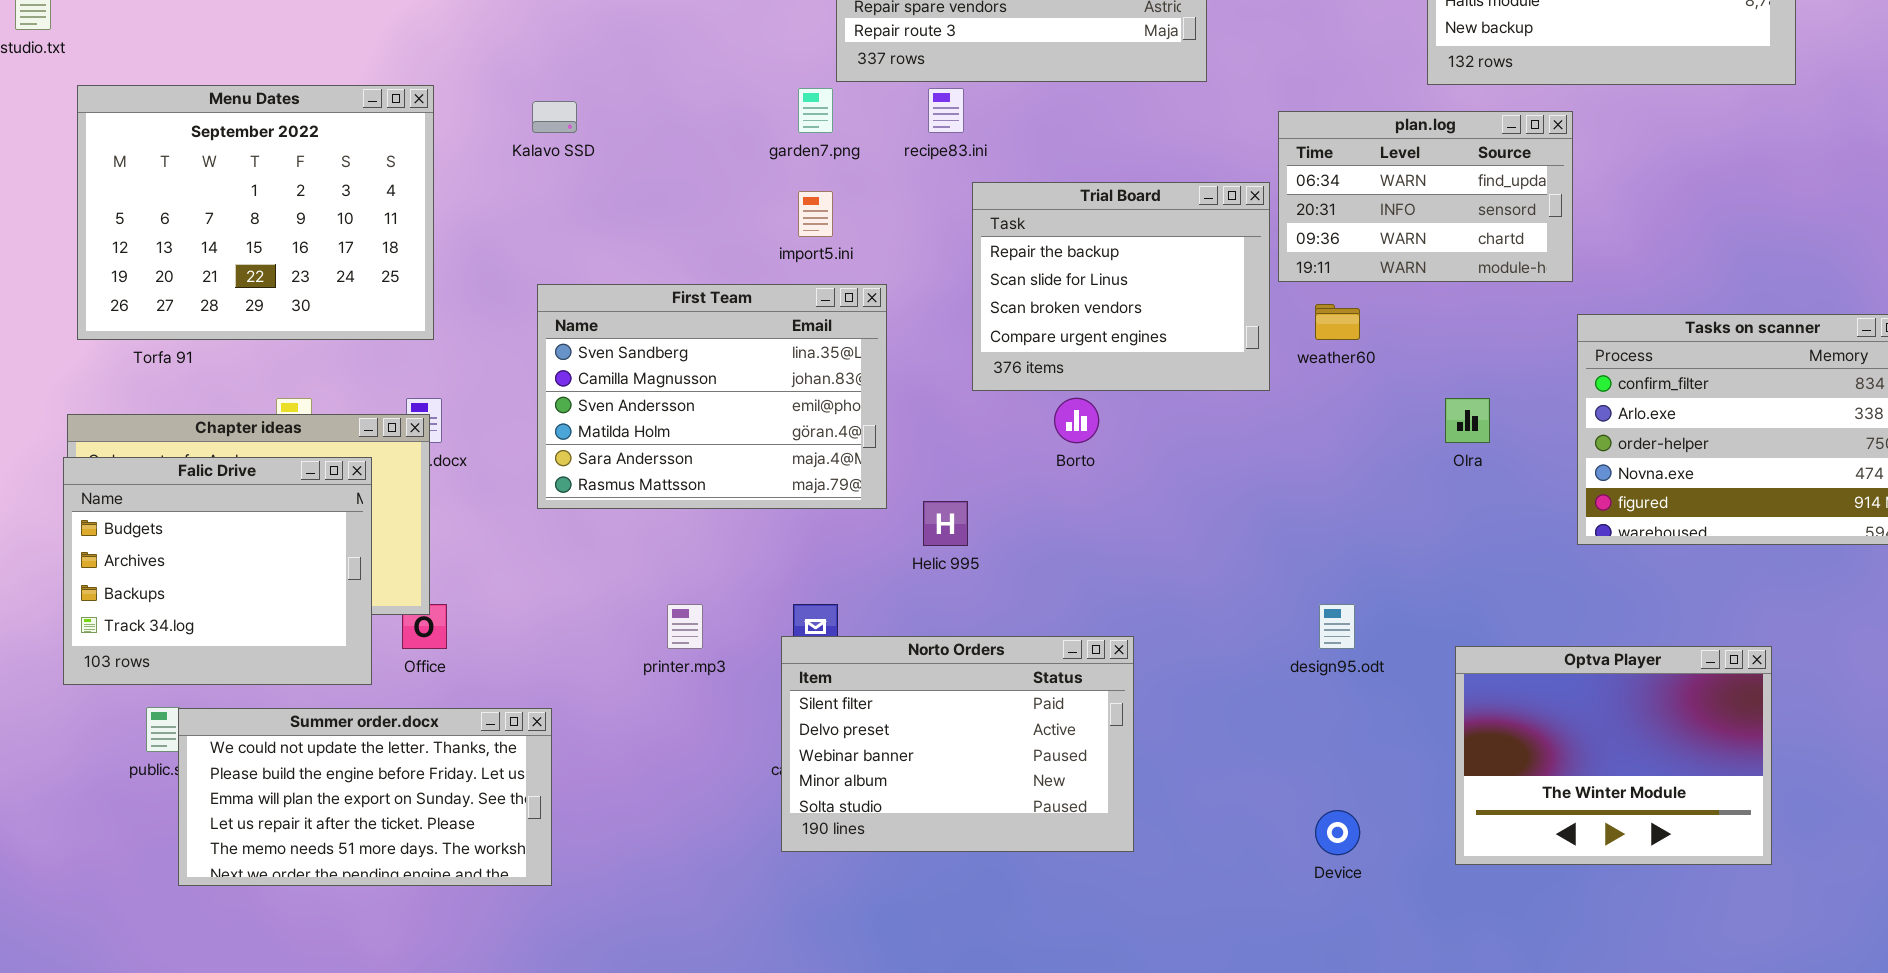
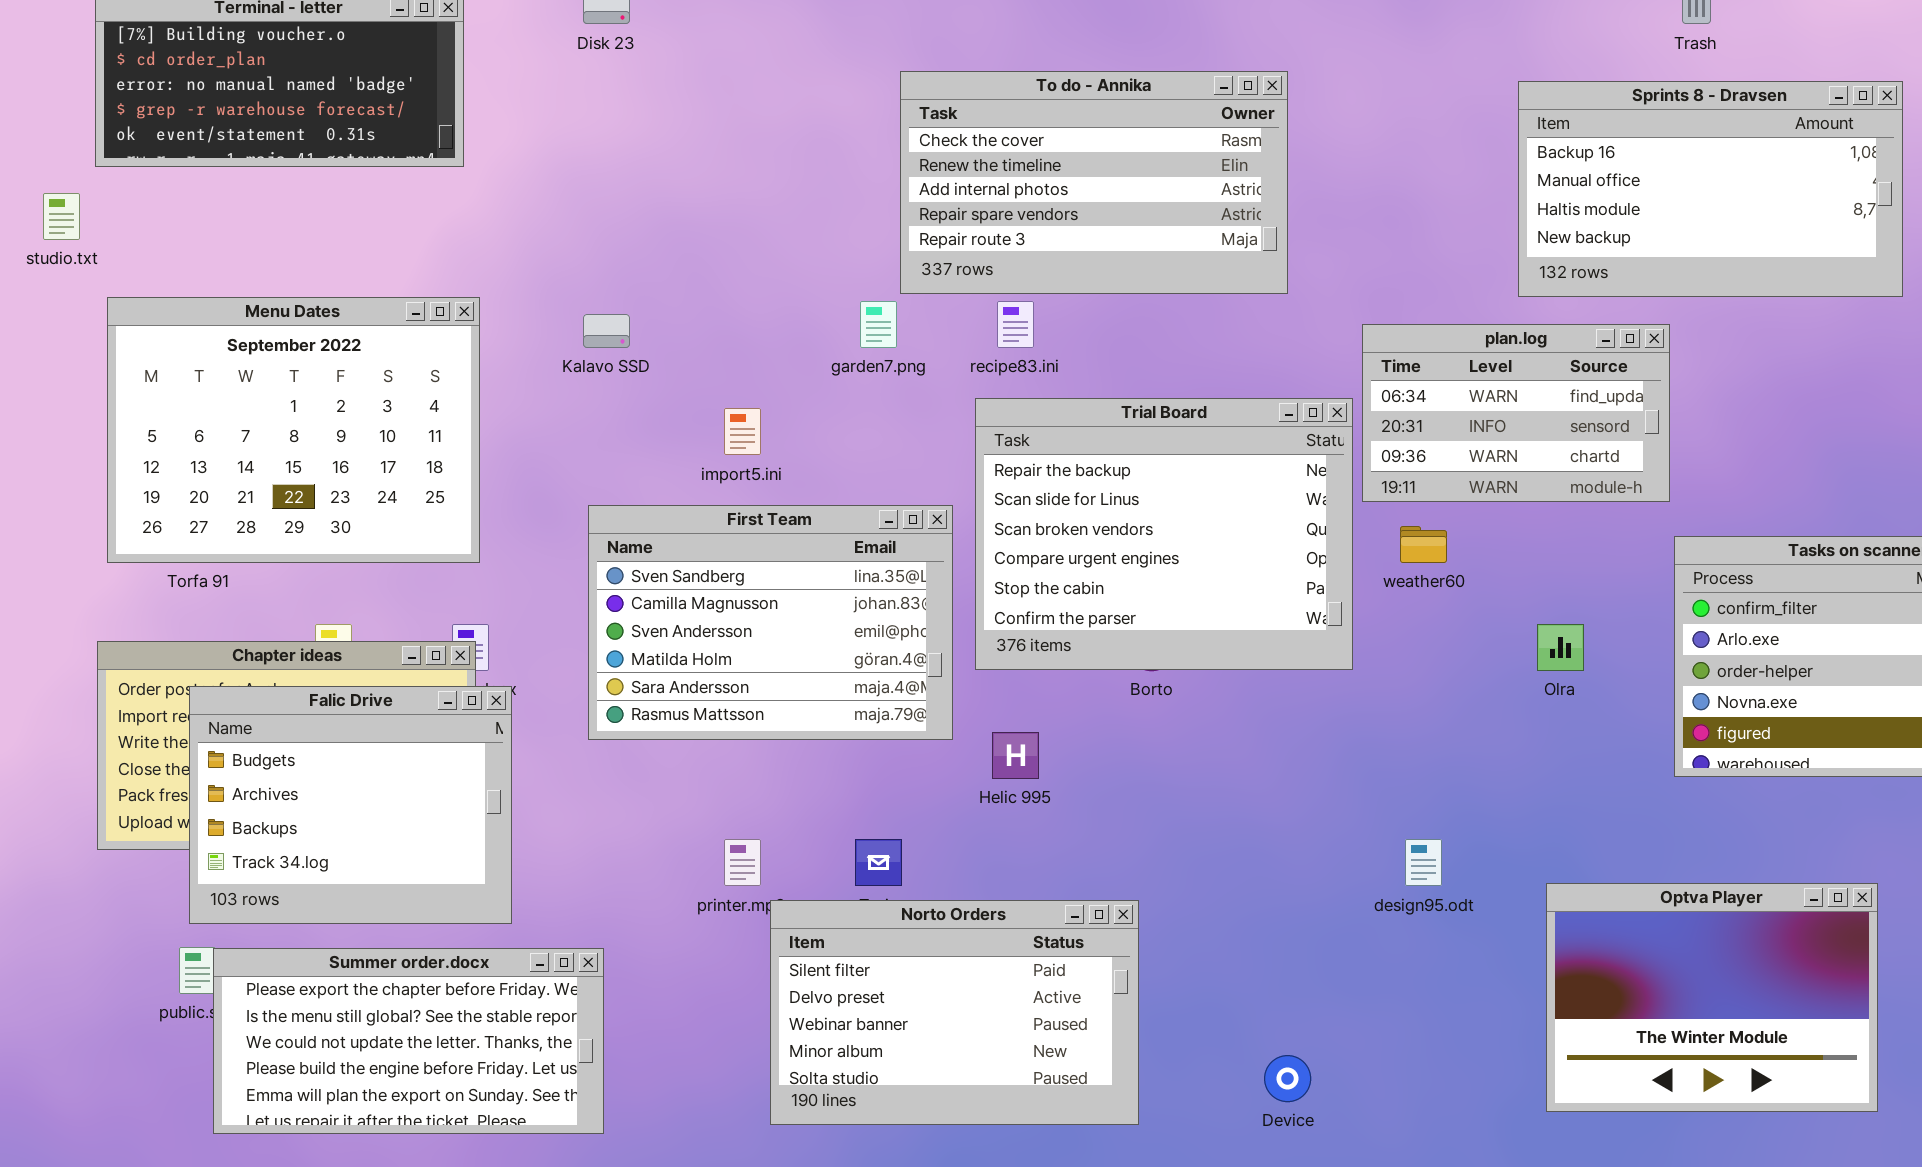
Trial Board: [972,182,1270,391] -> [975,398,1353,670], resized
import5.ini: [798,191,833,237] -> [724,408,761,455], moved
Falic Drive: [63,457,372,685] -> [189,686,512,924], moved
Norto Orders: [781,636,1134,852] -> [770,900,1139,1125], moved
Summer order.docx: [178,708,552,886] -> [213,948,604,1134], scrolled up 2 rows
Device: [1315,810,1360,855] -> [1264,1055,1311,1102], moved

